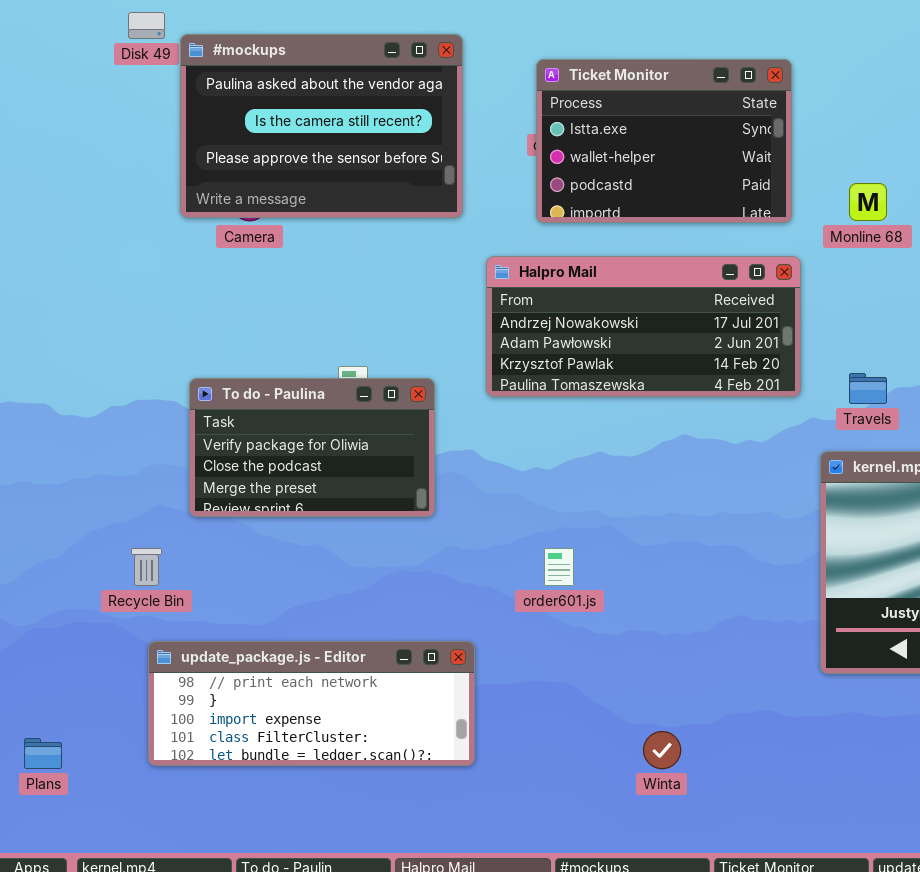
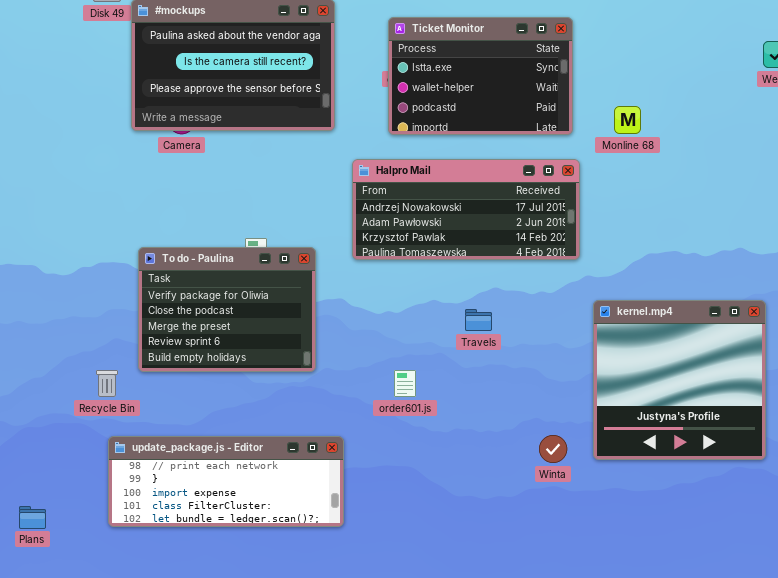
Travels: [849,373,887,404] -> [465,309,492,331], moved
To do - Paulina: [189,378,435,517] -> [138,247,316,372], resized
Winta: [643,731,681,769] -> [539,435,567,463], moved

